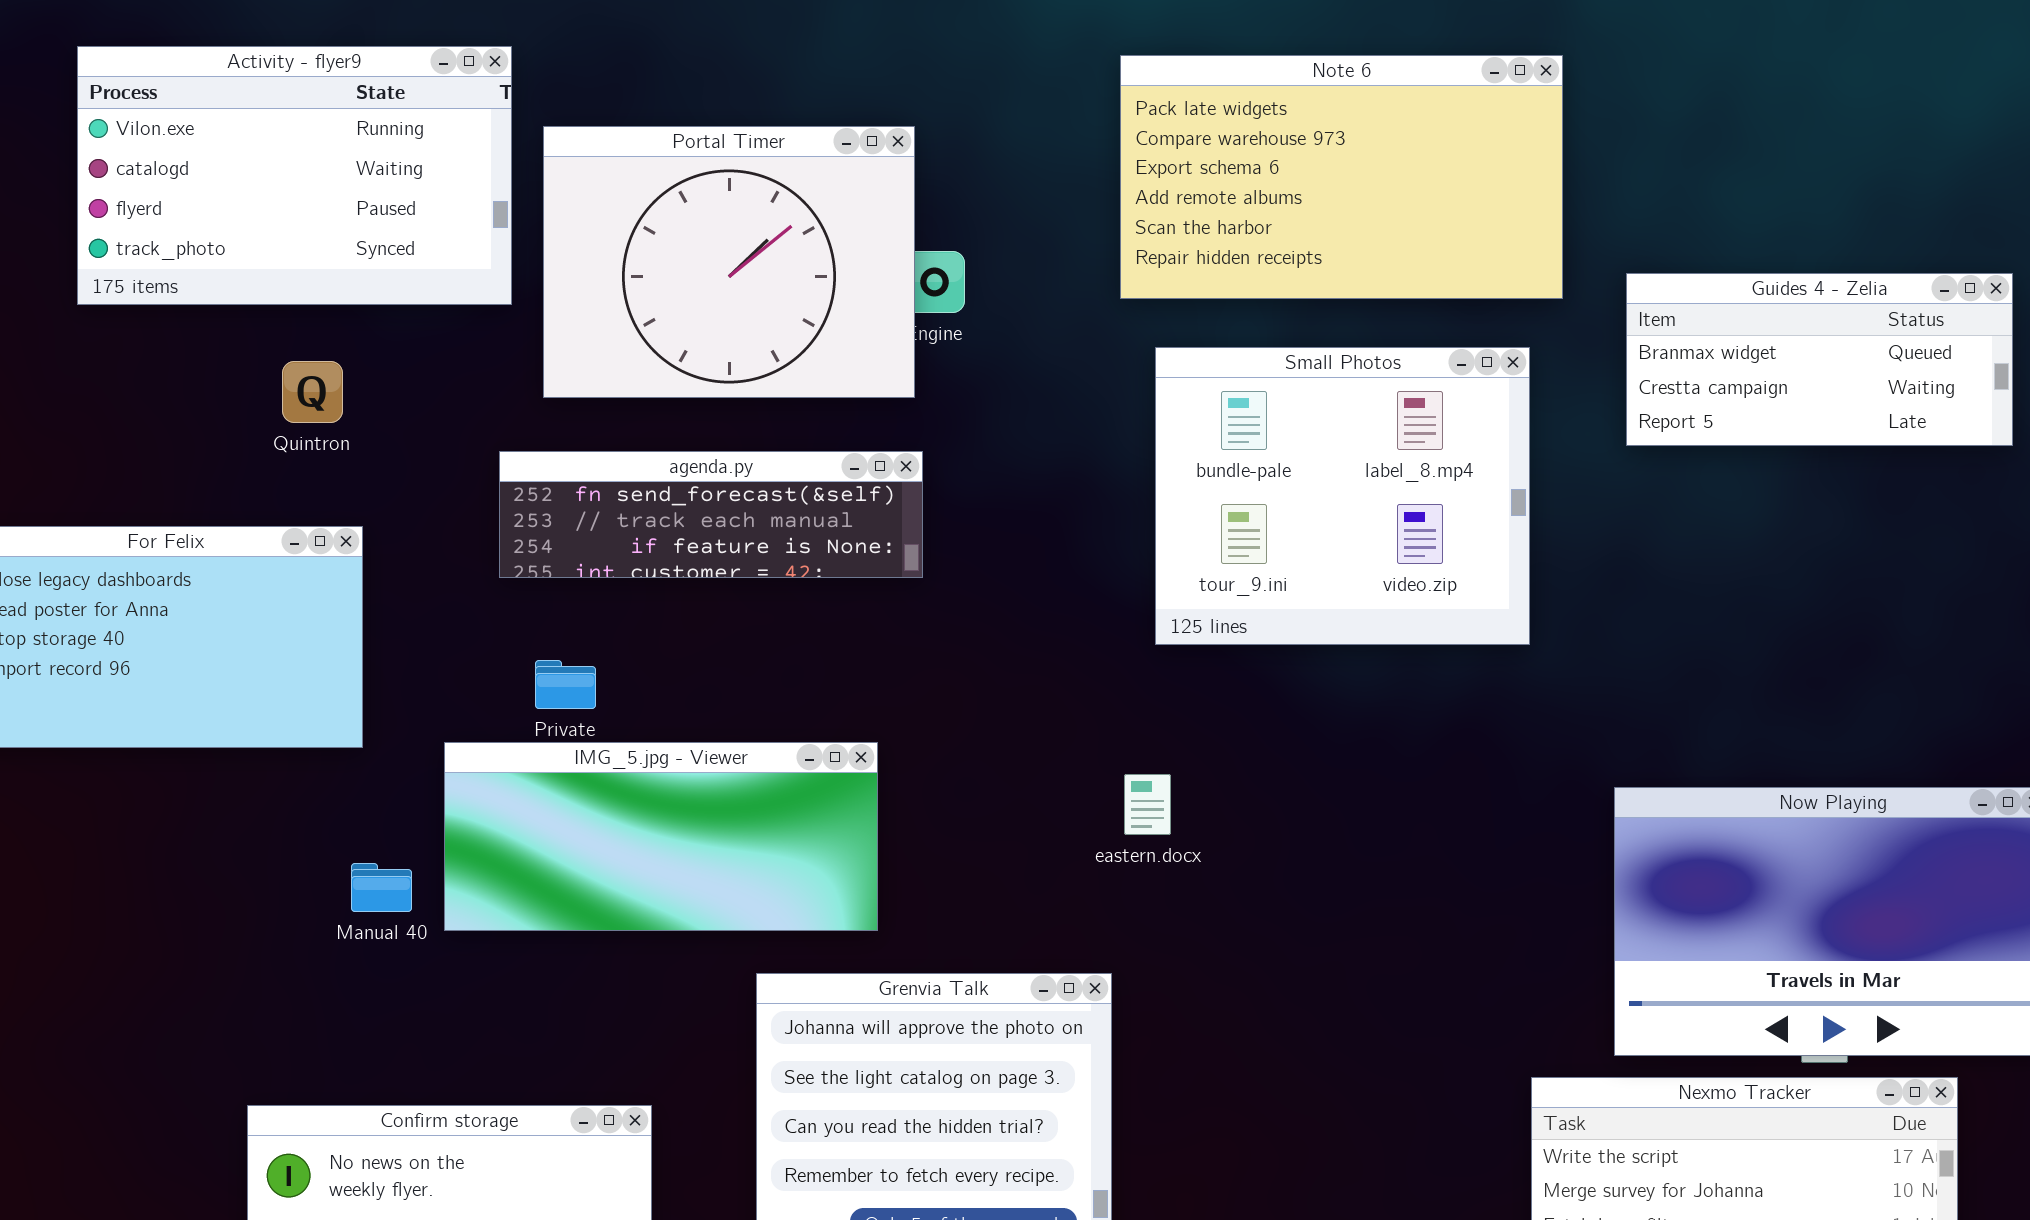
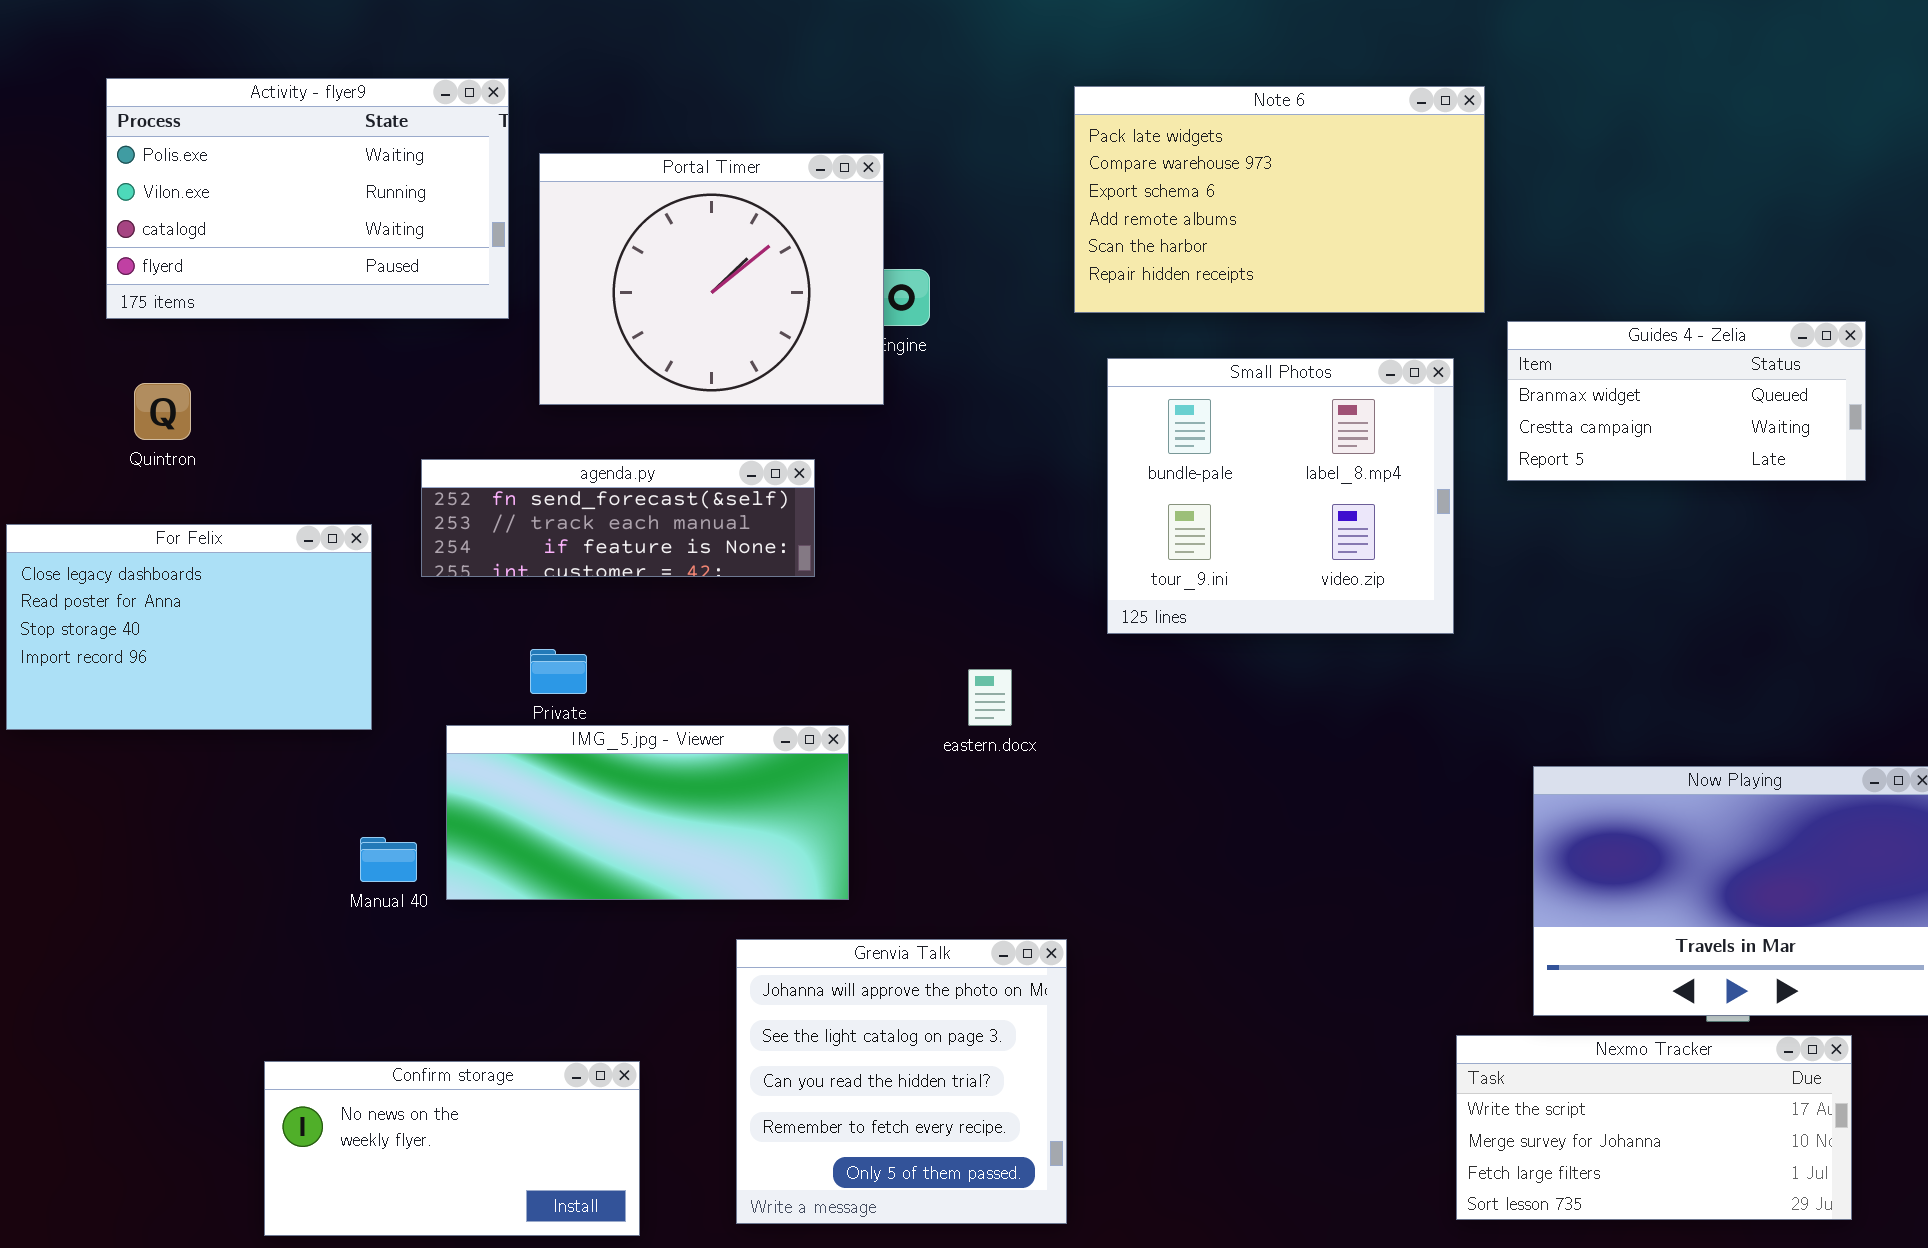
Activity - flyer9: [77,46,512,305] -> [106,78,509,319], scrolled up 1 row
Guides 4 - Zelia: [1626,273,2013,446] -> [1507,321,1866,481], moved
Quintron: [282,361,343,423] -> [134,383,191,440], moved
agenda.py: [499,451,923,578] -> [421,459,815,577], moved
eastern.docx: [1124,774,1171,835] -> [968,669,1012,726], moved

